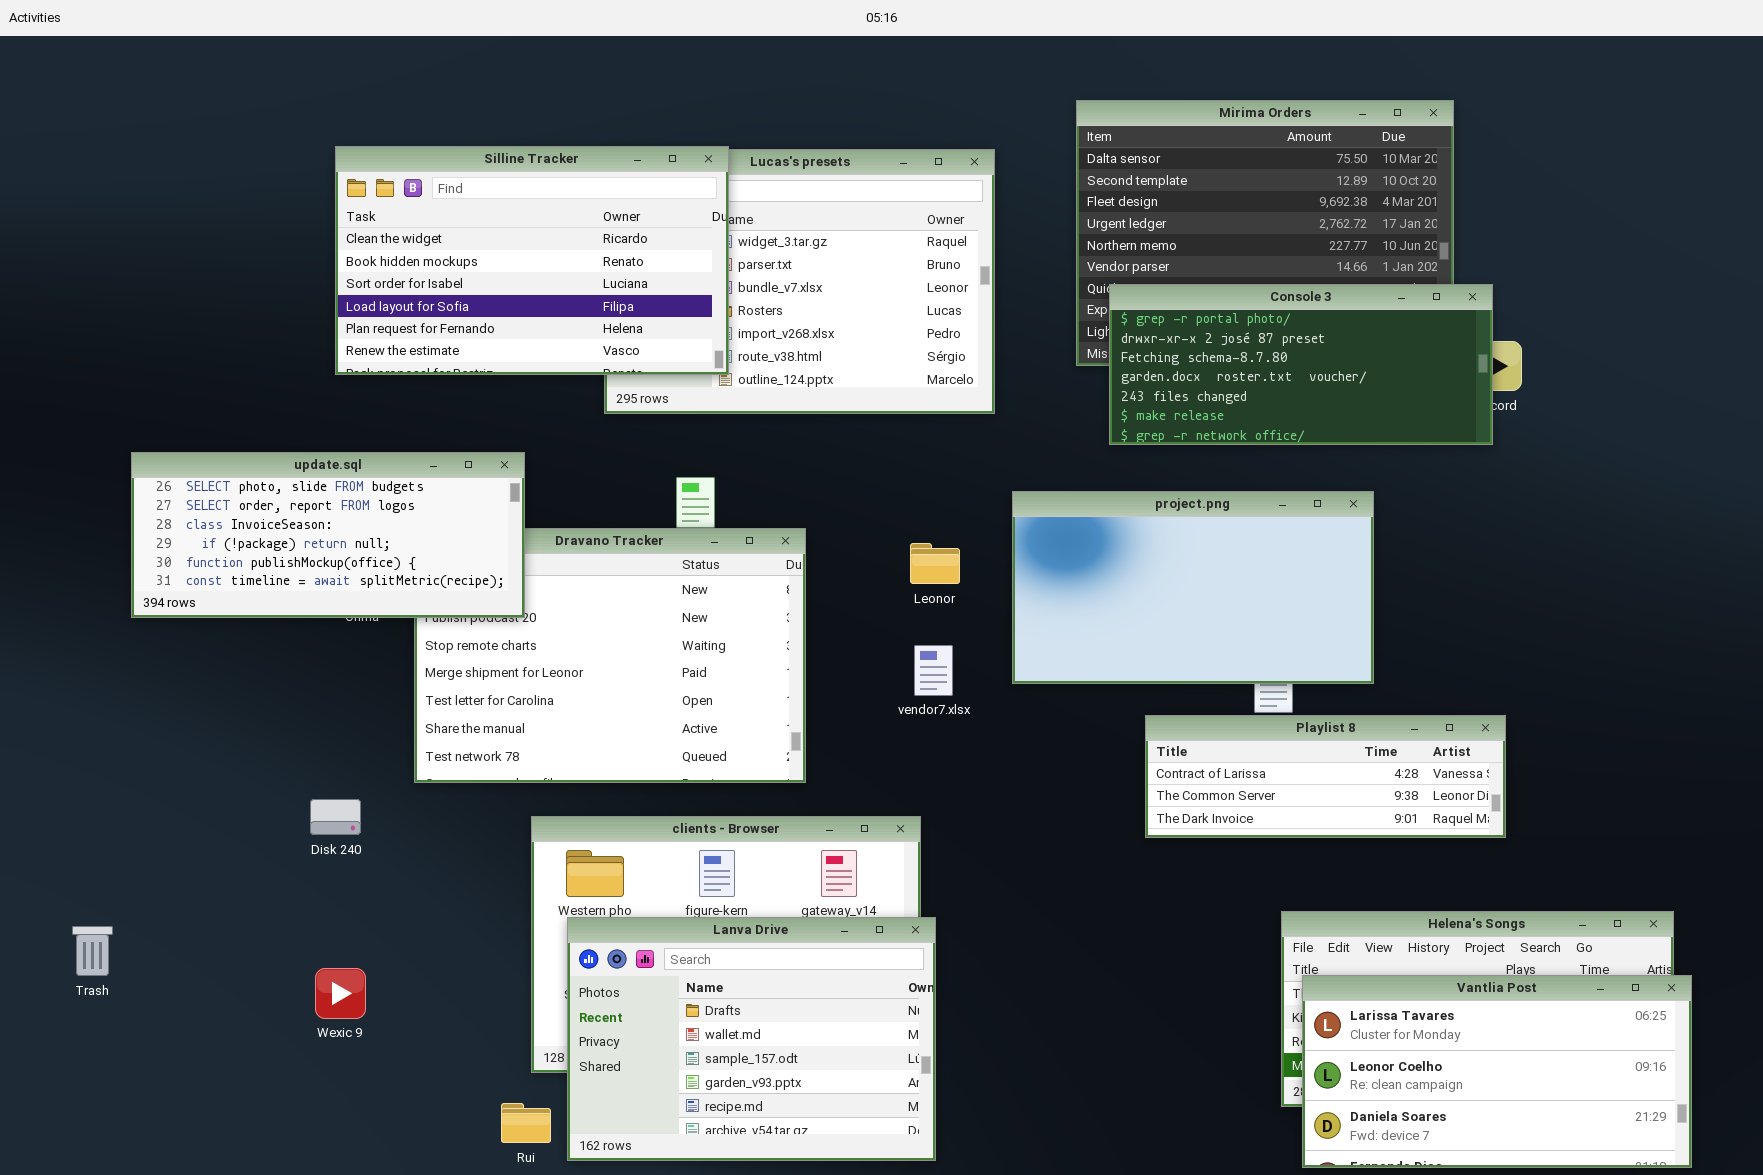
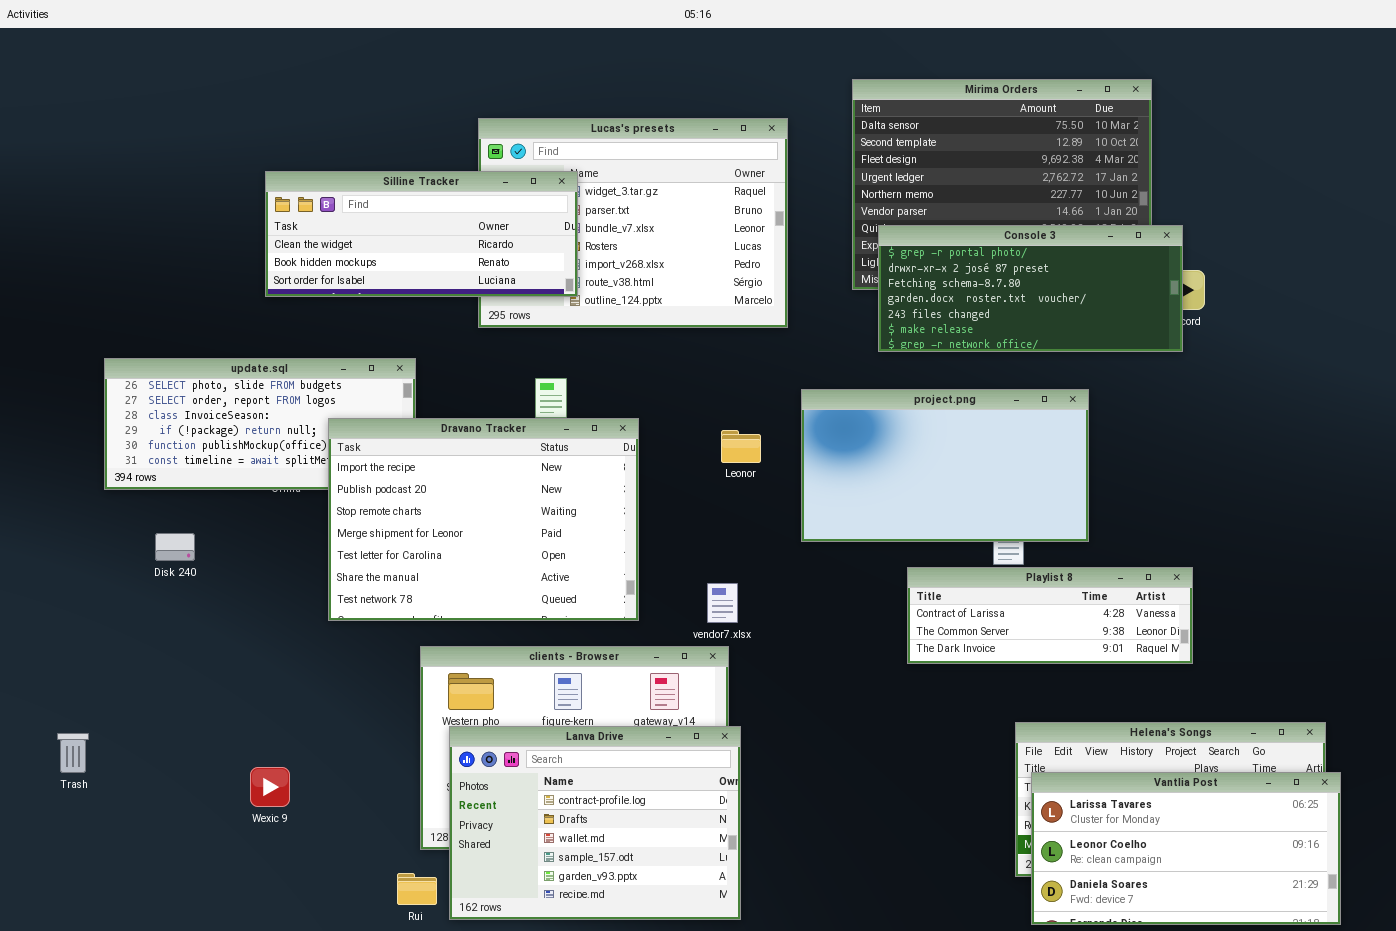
Silline Tracker: [335,146,729,375] -> [265,171,578,297], resized
Dravano Tracker: [414,528,806,783] -> [328,418,639,621], raised
vendor7.xlsx: [914,645,953,696] -> [707,583,738,623], moved
Disk 240: [310,799,361,835] -> [155,533,195,561], moved
Lanva Drive: [567,917,936,1161] -> [449,726,741,920], scrolled up 1 row

